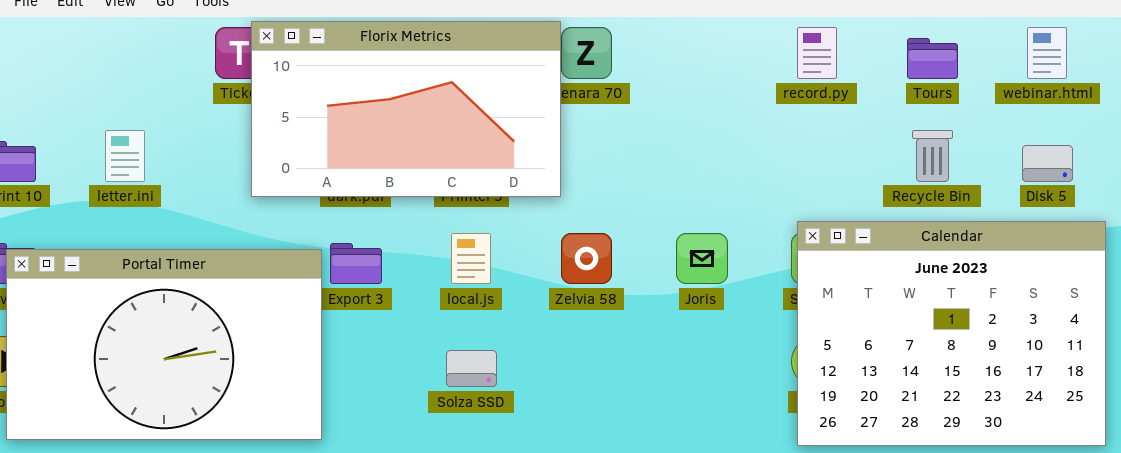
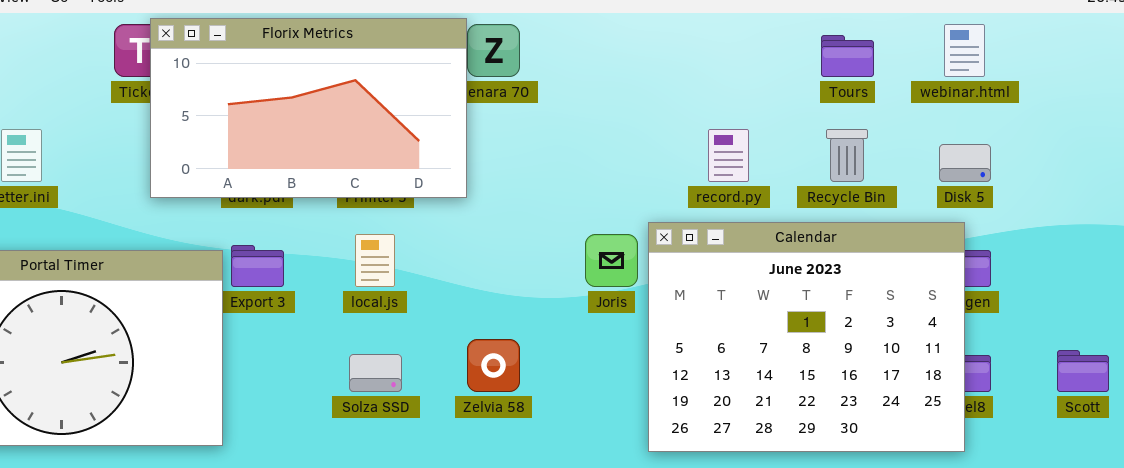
record.py: [797,27,837,79] -> [708,129,749,182], moved
Calendar: [797,221,1106,446] -> [648,222,965,452], moved
Zelvia 58: [561,233,612,284] -> [467,339,520,392], moved

